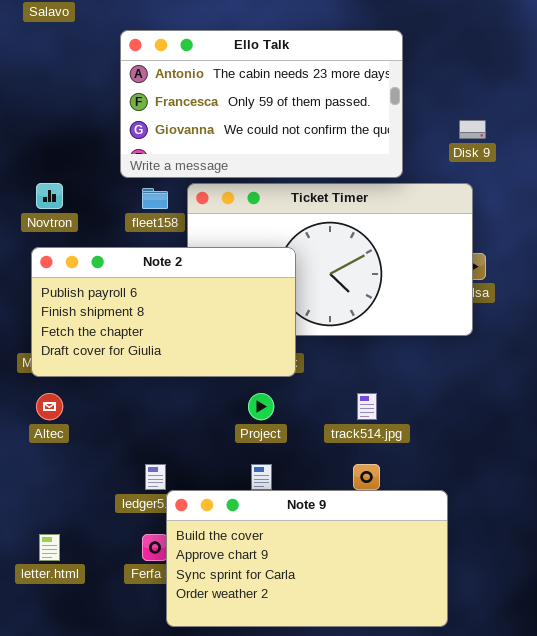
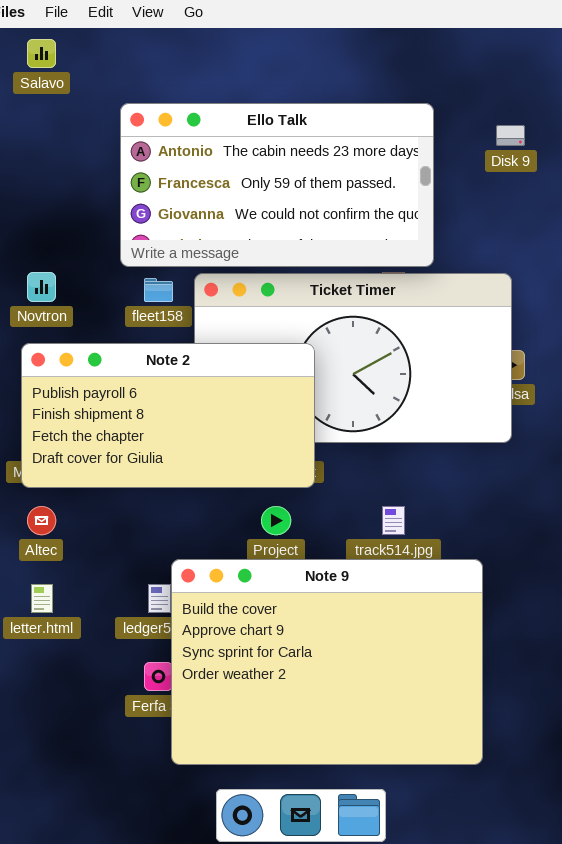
Disk 9: [459,120,486,139] -> [496,125,525,146], moved
Note 9: [166,490,448,627] -> [171,559,483,765], resized
letter.html: [39,534,60,561] -> [31,584,53,613], moved

